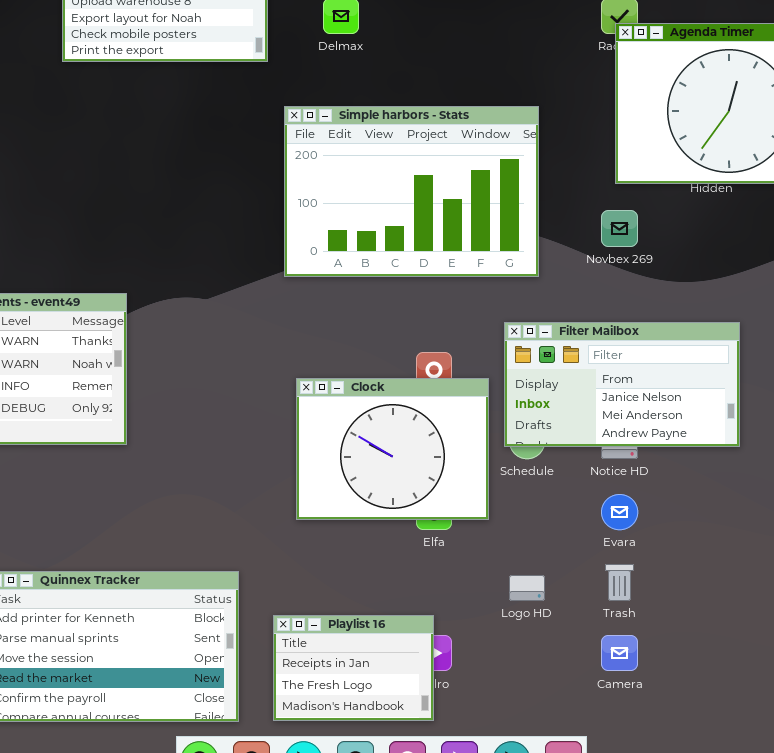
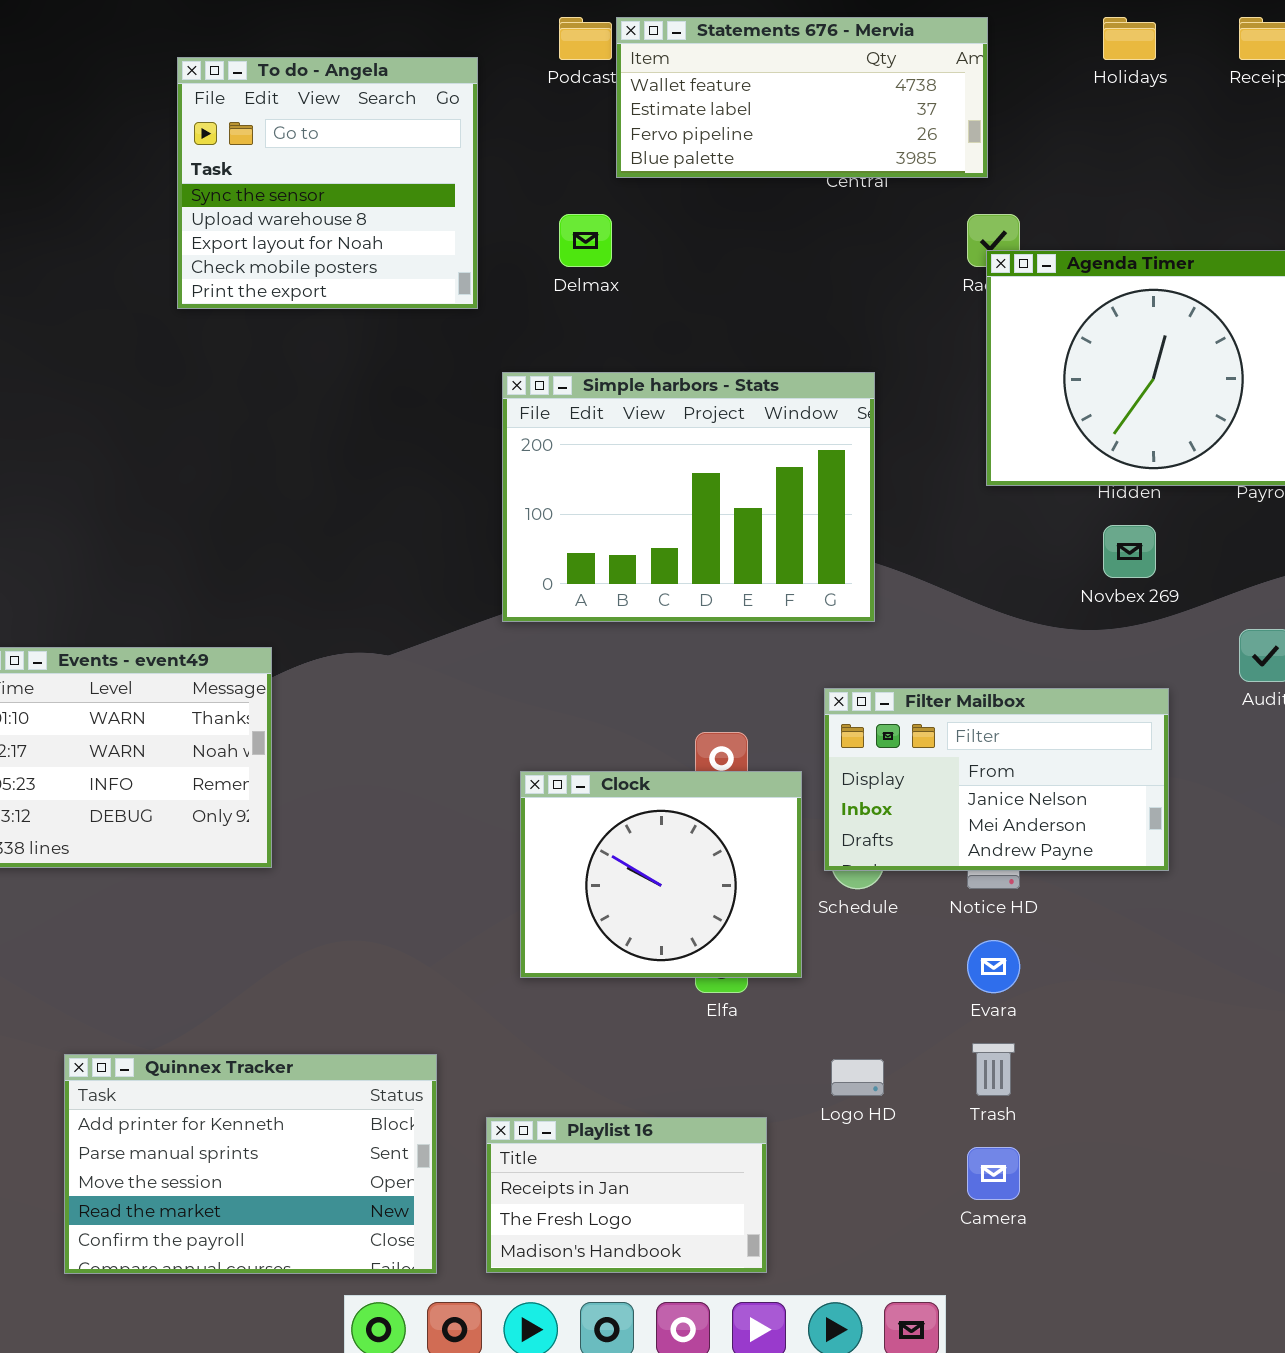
Novbex 269: [601,210,638,247] -> [1103,525,1156,578], moved
Playlist 16: [273,615,434,721] -> [486,1117,767,1273], resized

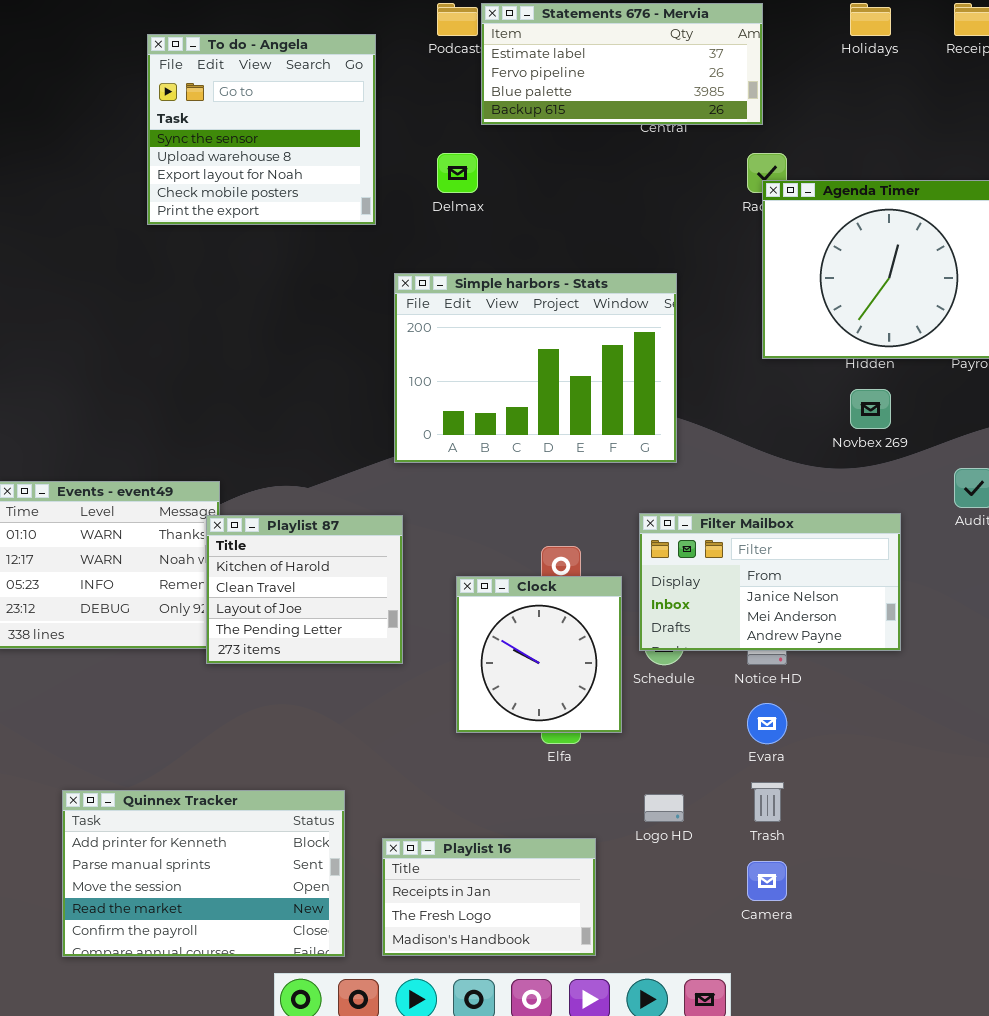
Statements 676 - Mervia: [616,17,988,178] -> [481,3,763,125], scrolled down 1 row
Playlist 87: none -> [206,515,403,664], opened
Clock: [520,771,802,978] -> [456,576,622,733], resized

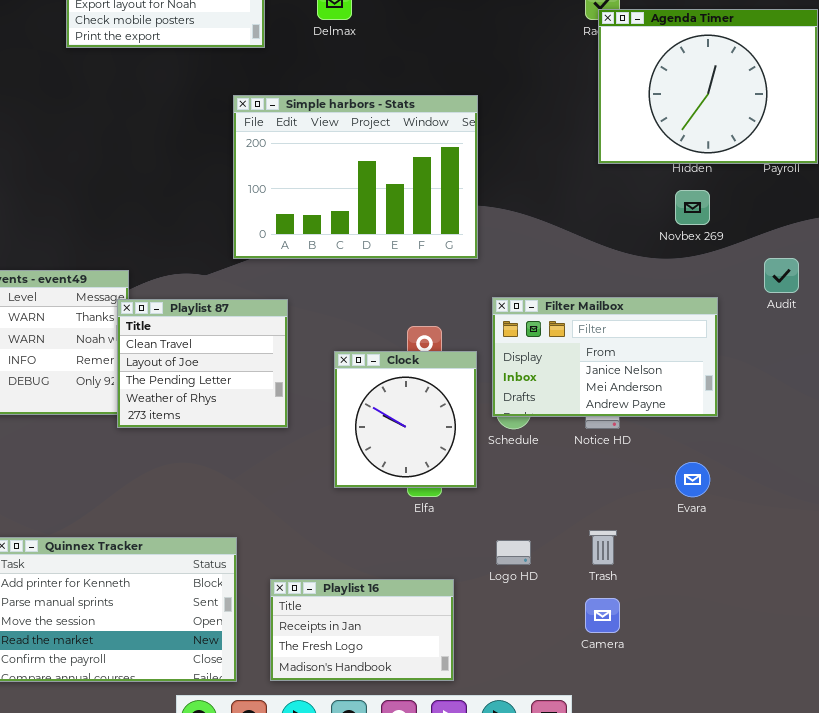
Simple harbors - Stats: [394,273,677,463] -> [233,95,478,259], moved
Playlist 87: [206,515,403,664] -> [117,299,288,428], scrolled down 1 row
Evara: [747,703,787,744] -> [675,462,710,497], moved

